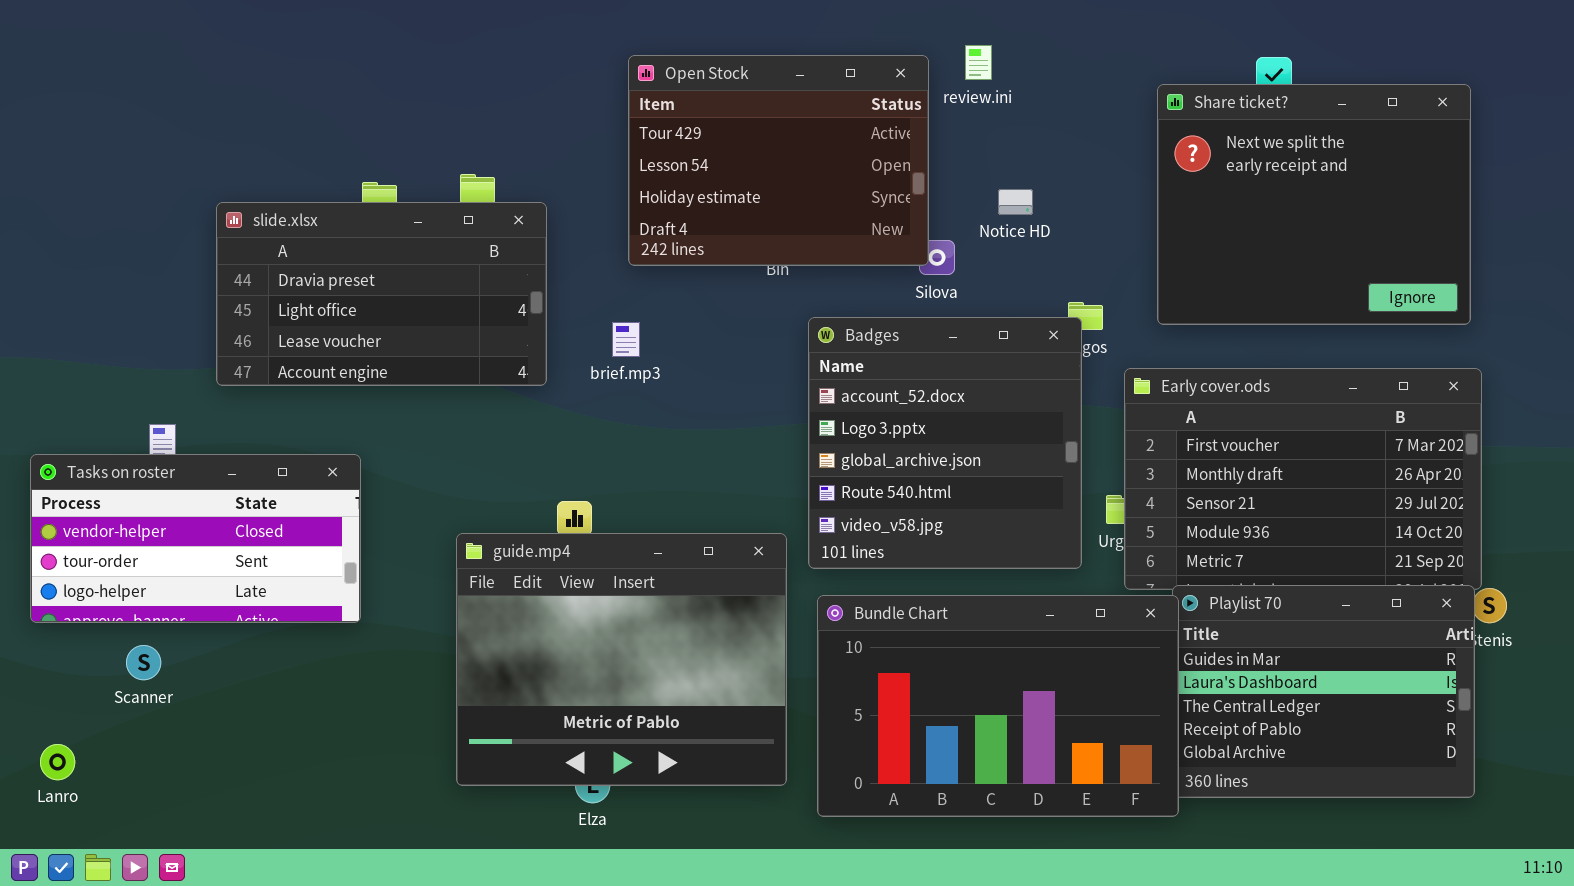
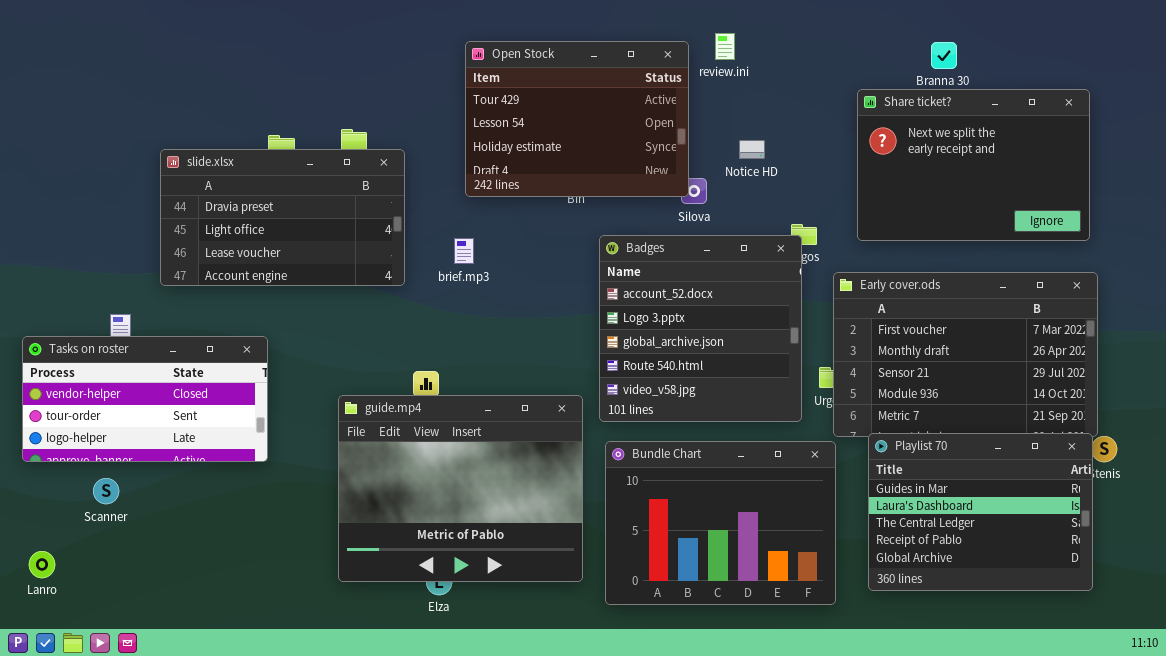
Share ticket?: [1157,84,1471,325] -> [857,89,1090,241], resized
Bundle Chart: [817,595,1179,817] -> [605,441,836,605], resized

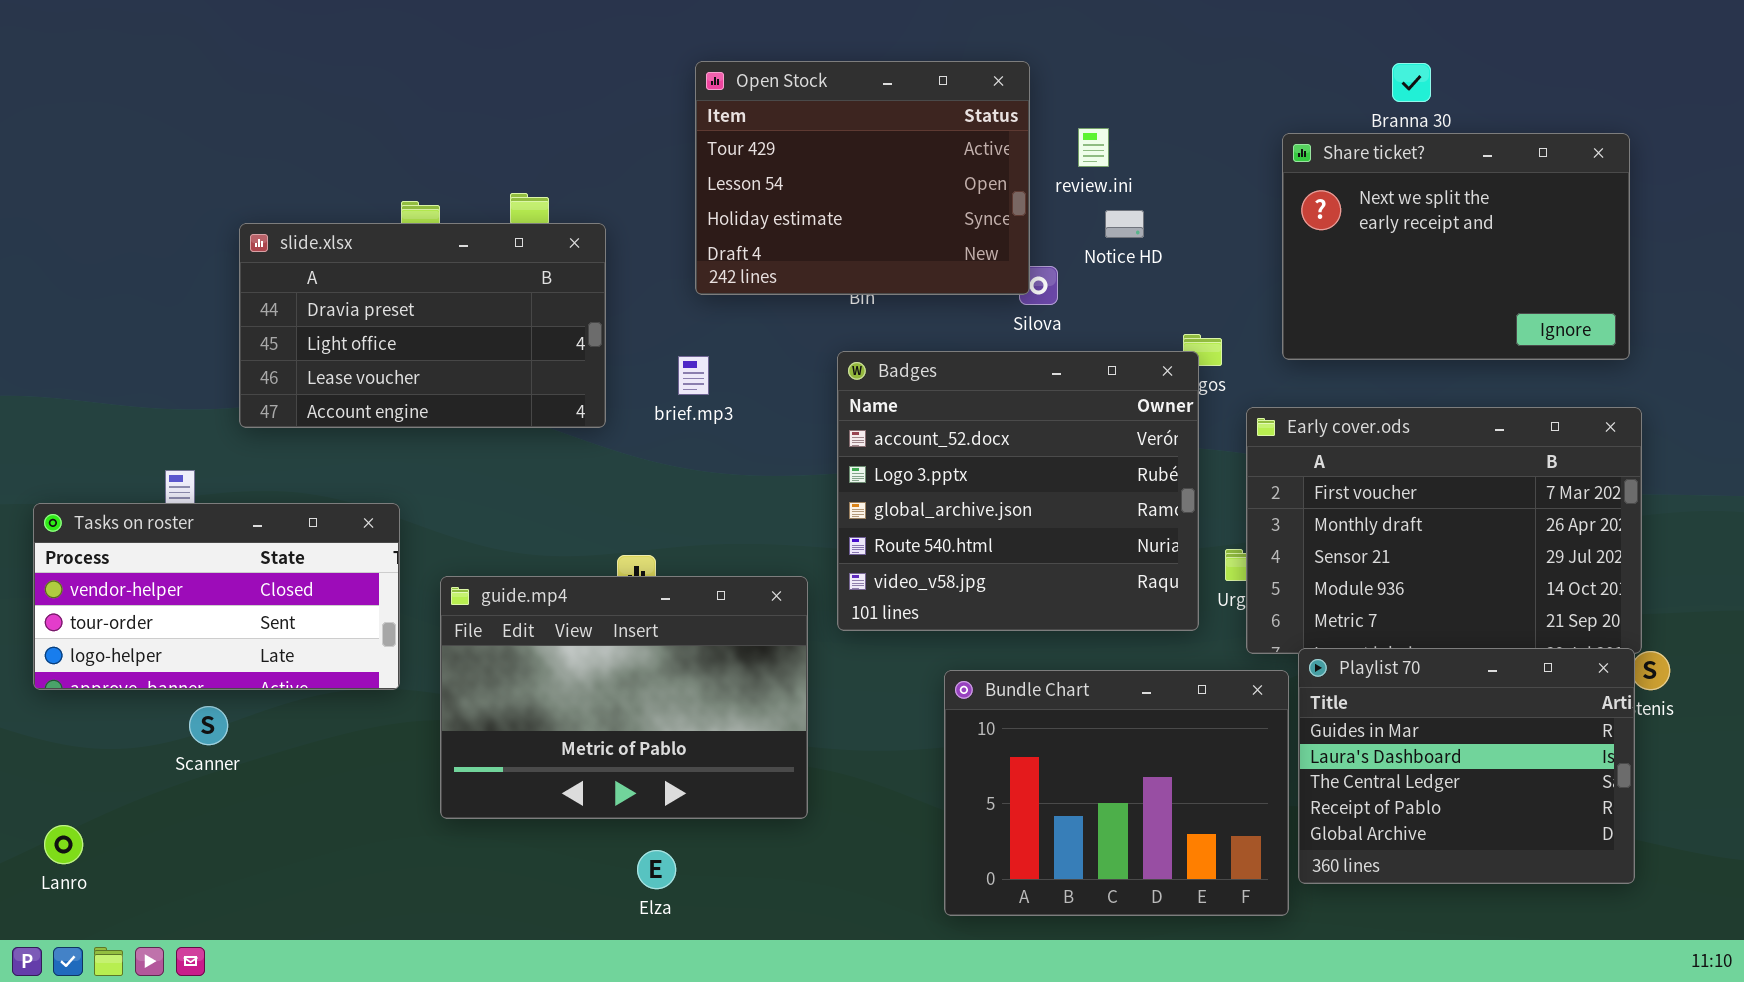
review.ini: [715,33,735,60] -> [1078,128,1109,167], moved
Badges: [599,235,802,422] -> [837,351,1199,631], resized
guide.mp4: [338,395,583,582] -> [440,576,808,819], moved, resized
Bundle Chart: [605,441,836,605] -> [944,670,1289,916], moved
Scanner: [93,478,119,504] -> [189,706,228,745], moved

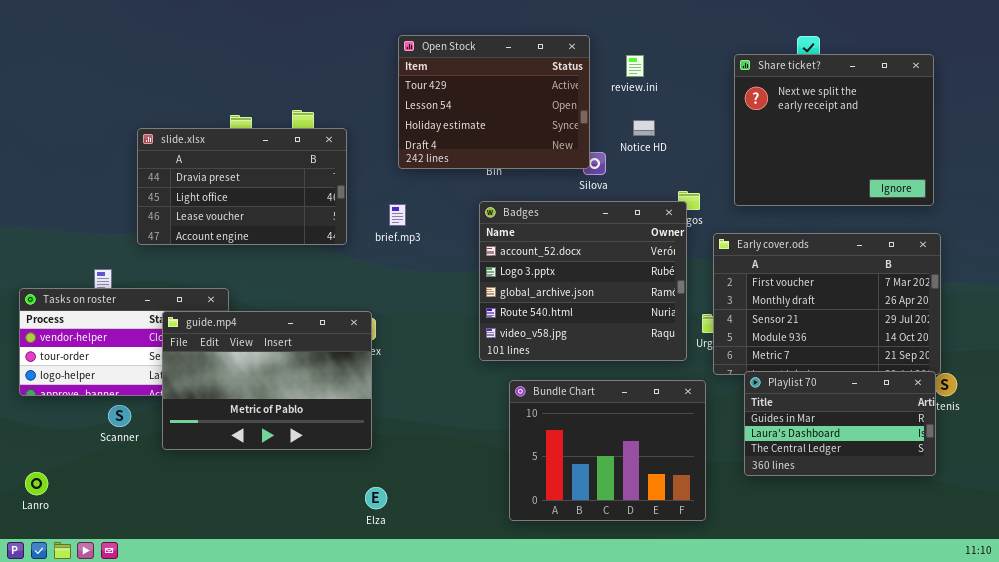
review.ini: [1078,128,1109,167] -> [626,55,644,77], moved
Share ticket?: [1282,133,1630,360] -> [734,54,934,206], resized
guide.mp4: [440,576,808,819] -> [162,311,372,450], moved
Playlist 70: [1298,648,1635,884] -> [744,371,936,476], resized
Bundle Chart: [944,670,1289,916] -> [509,380,706,521], moved

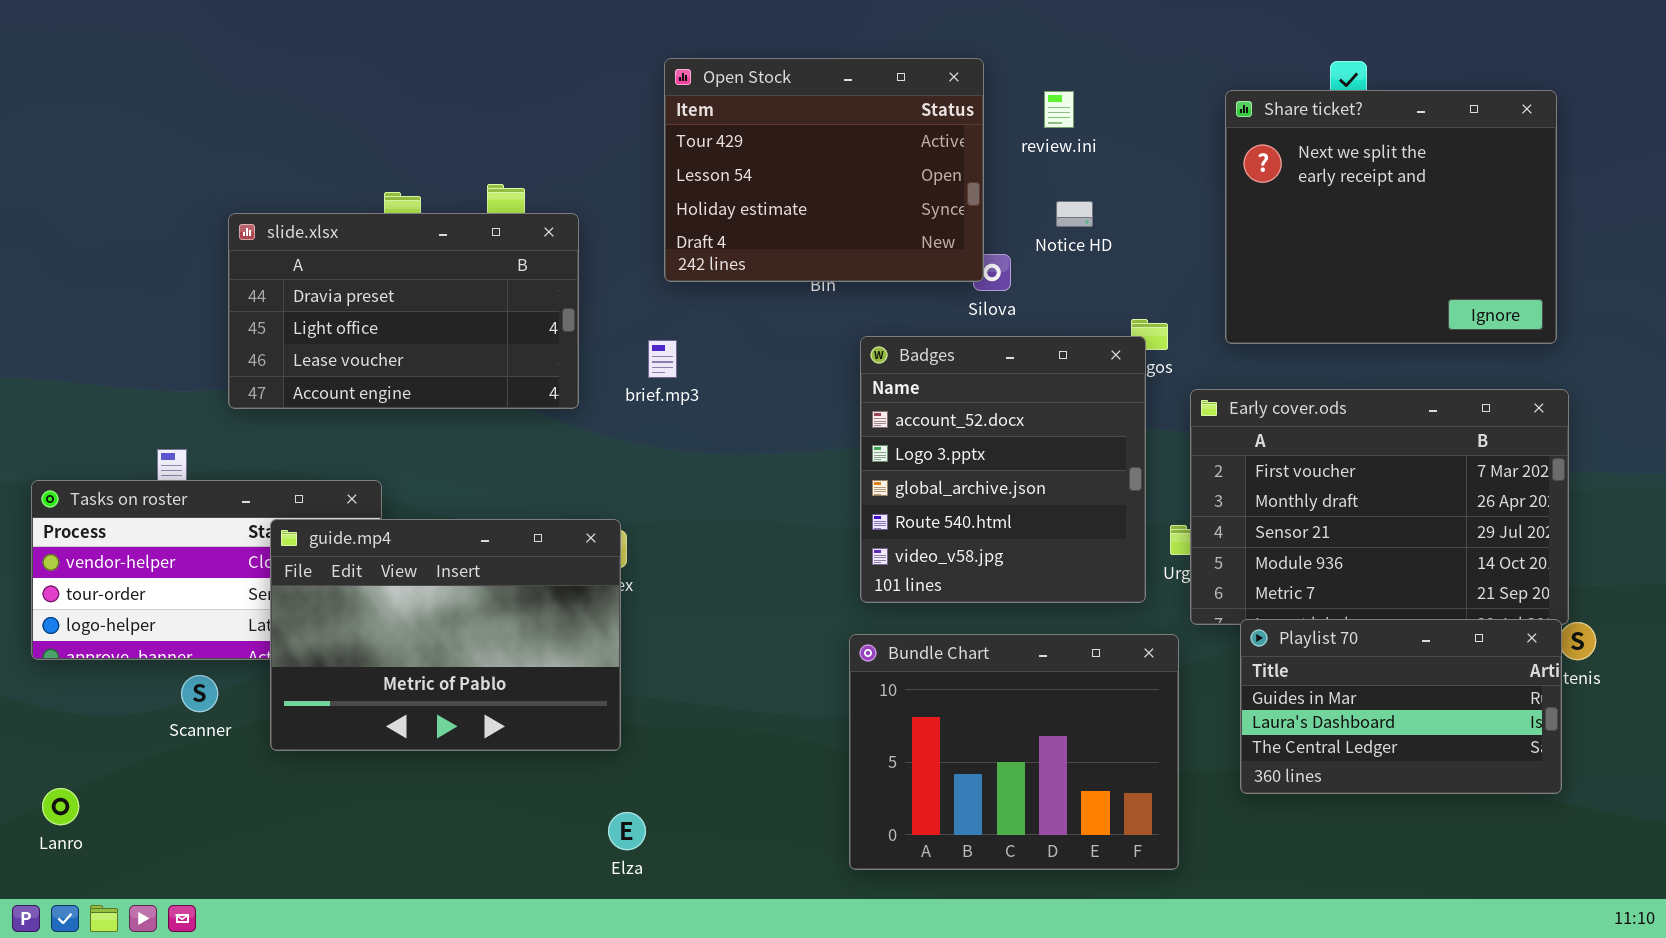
Badges: [479,201,687,361] -> [860,336,1146,603], resized

